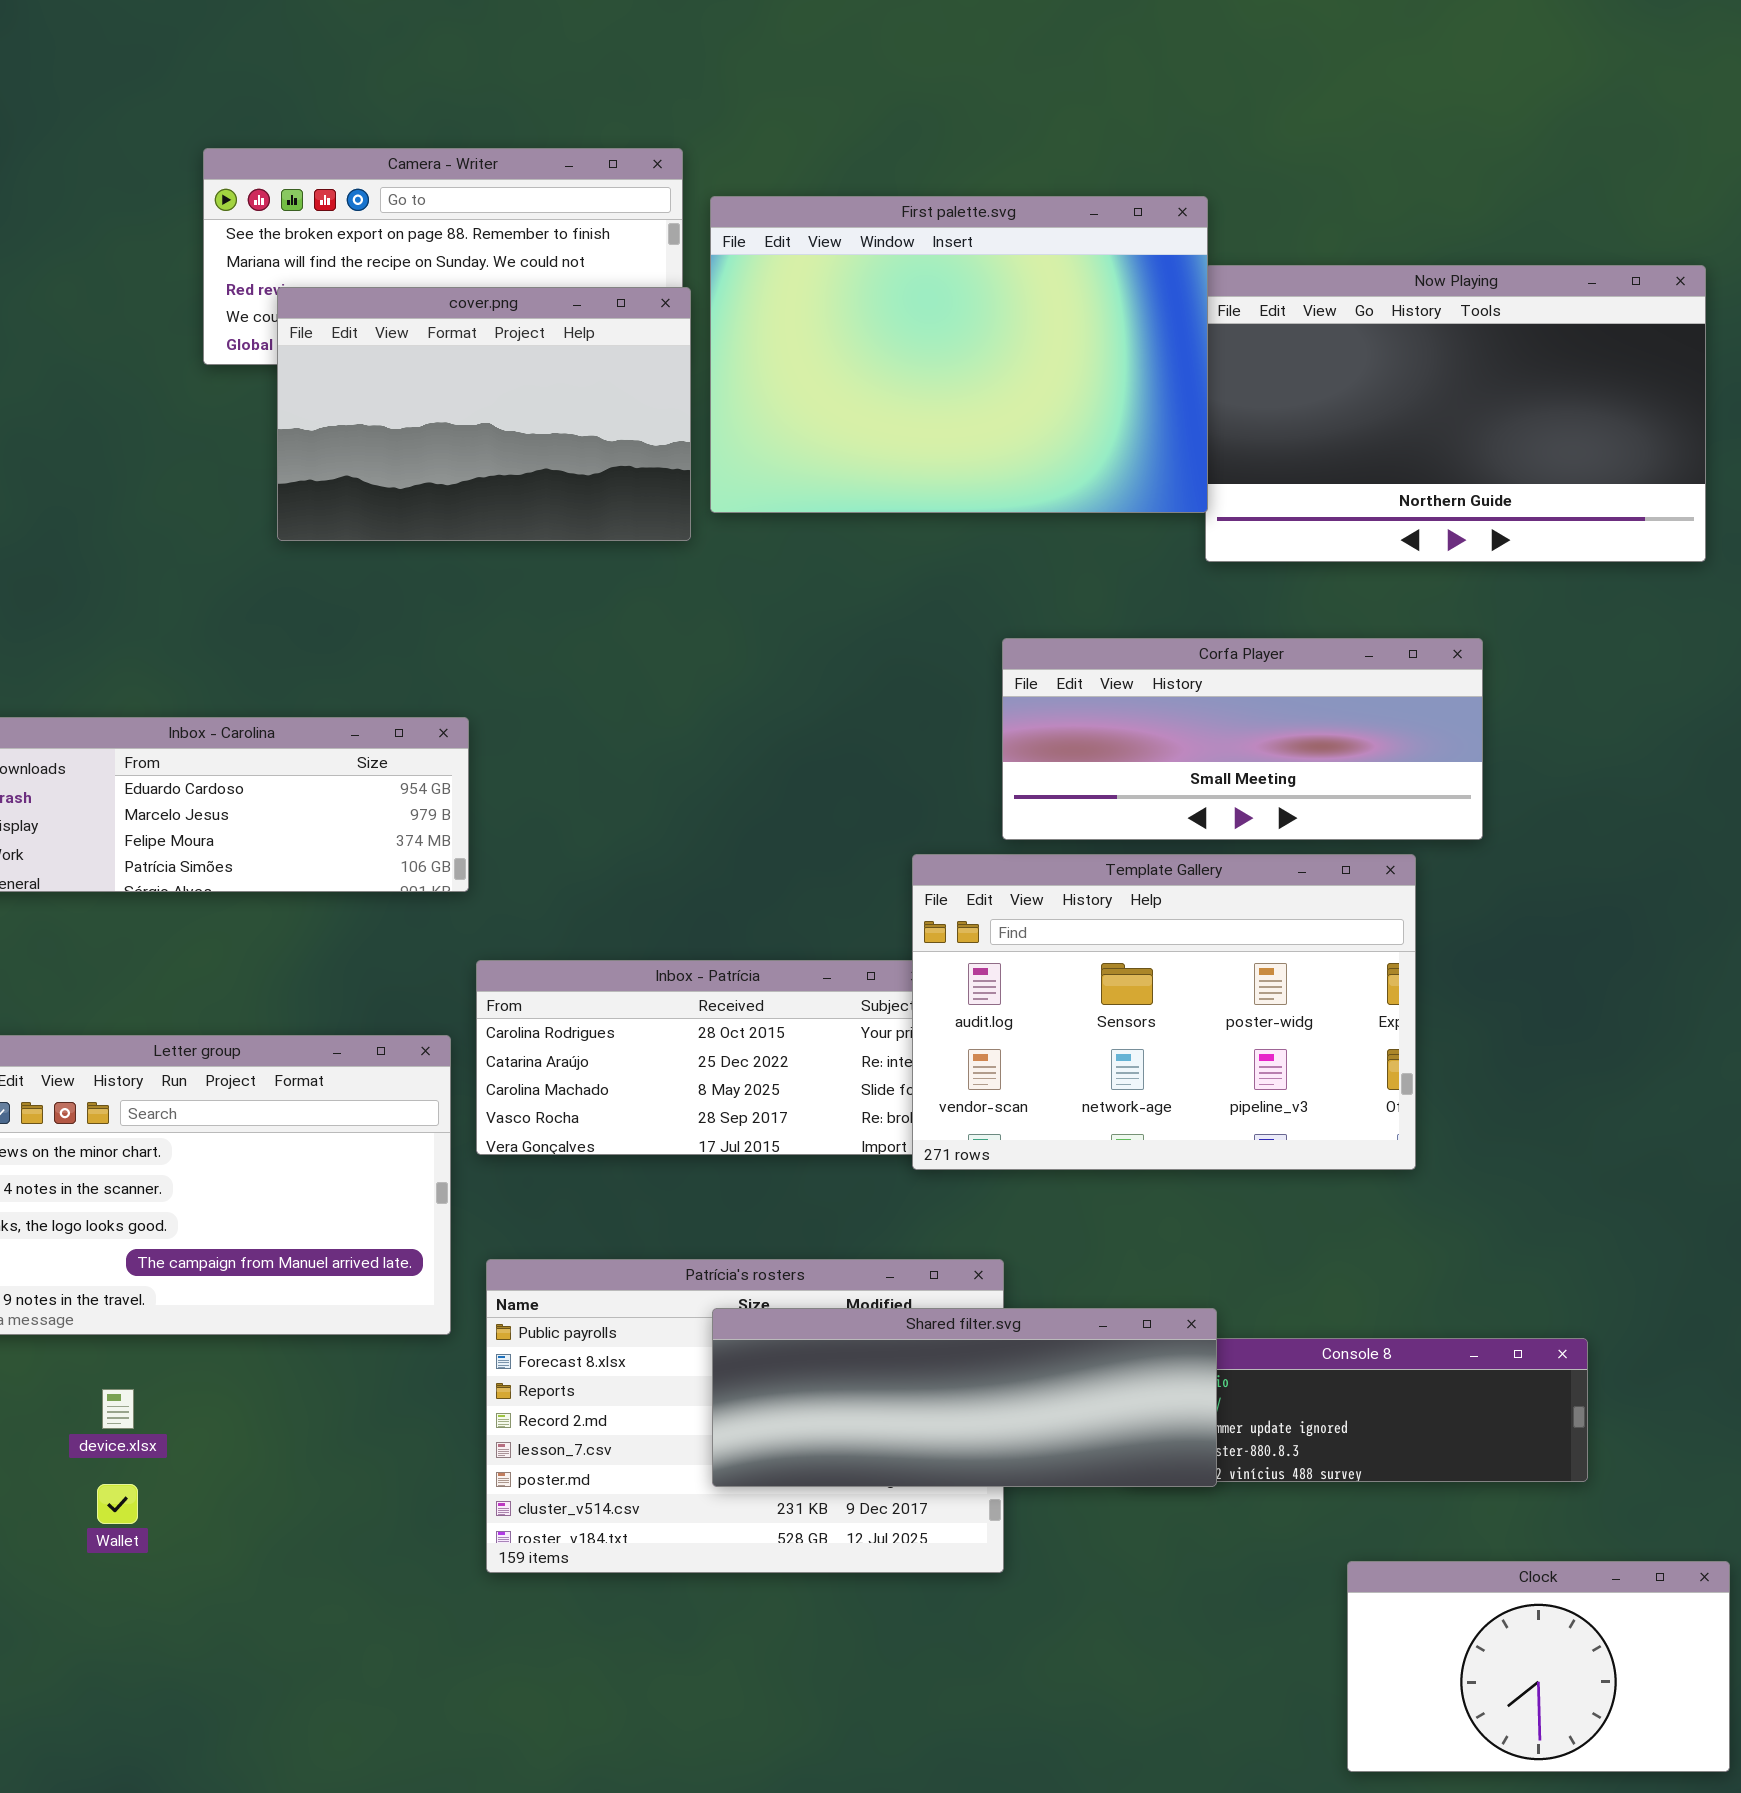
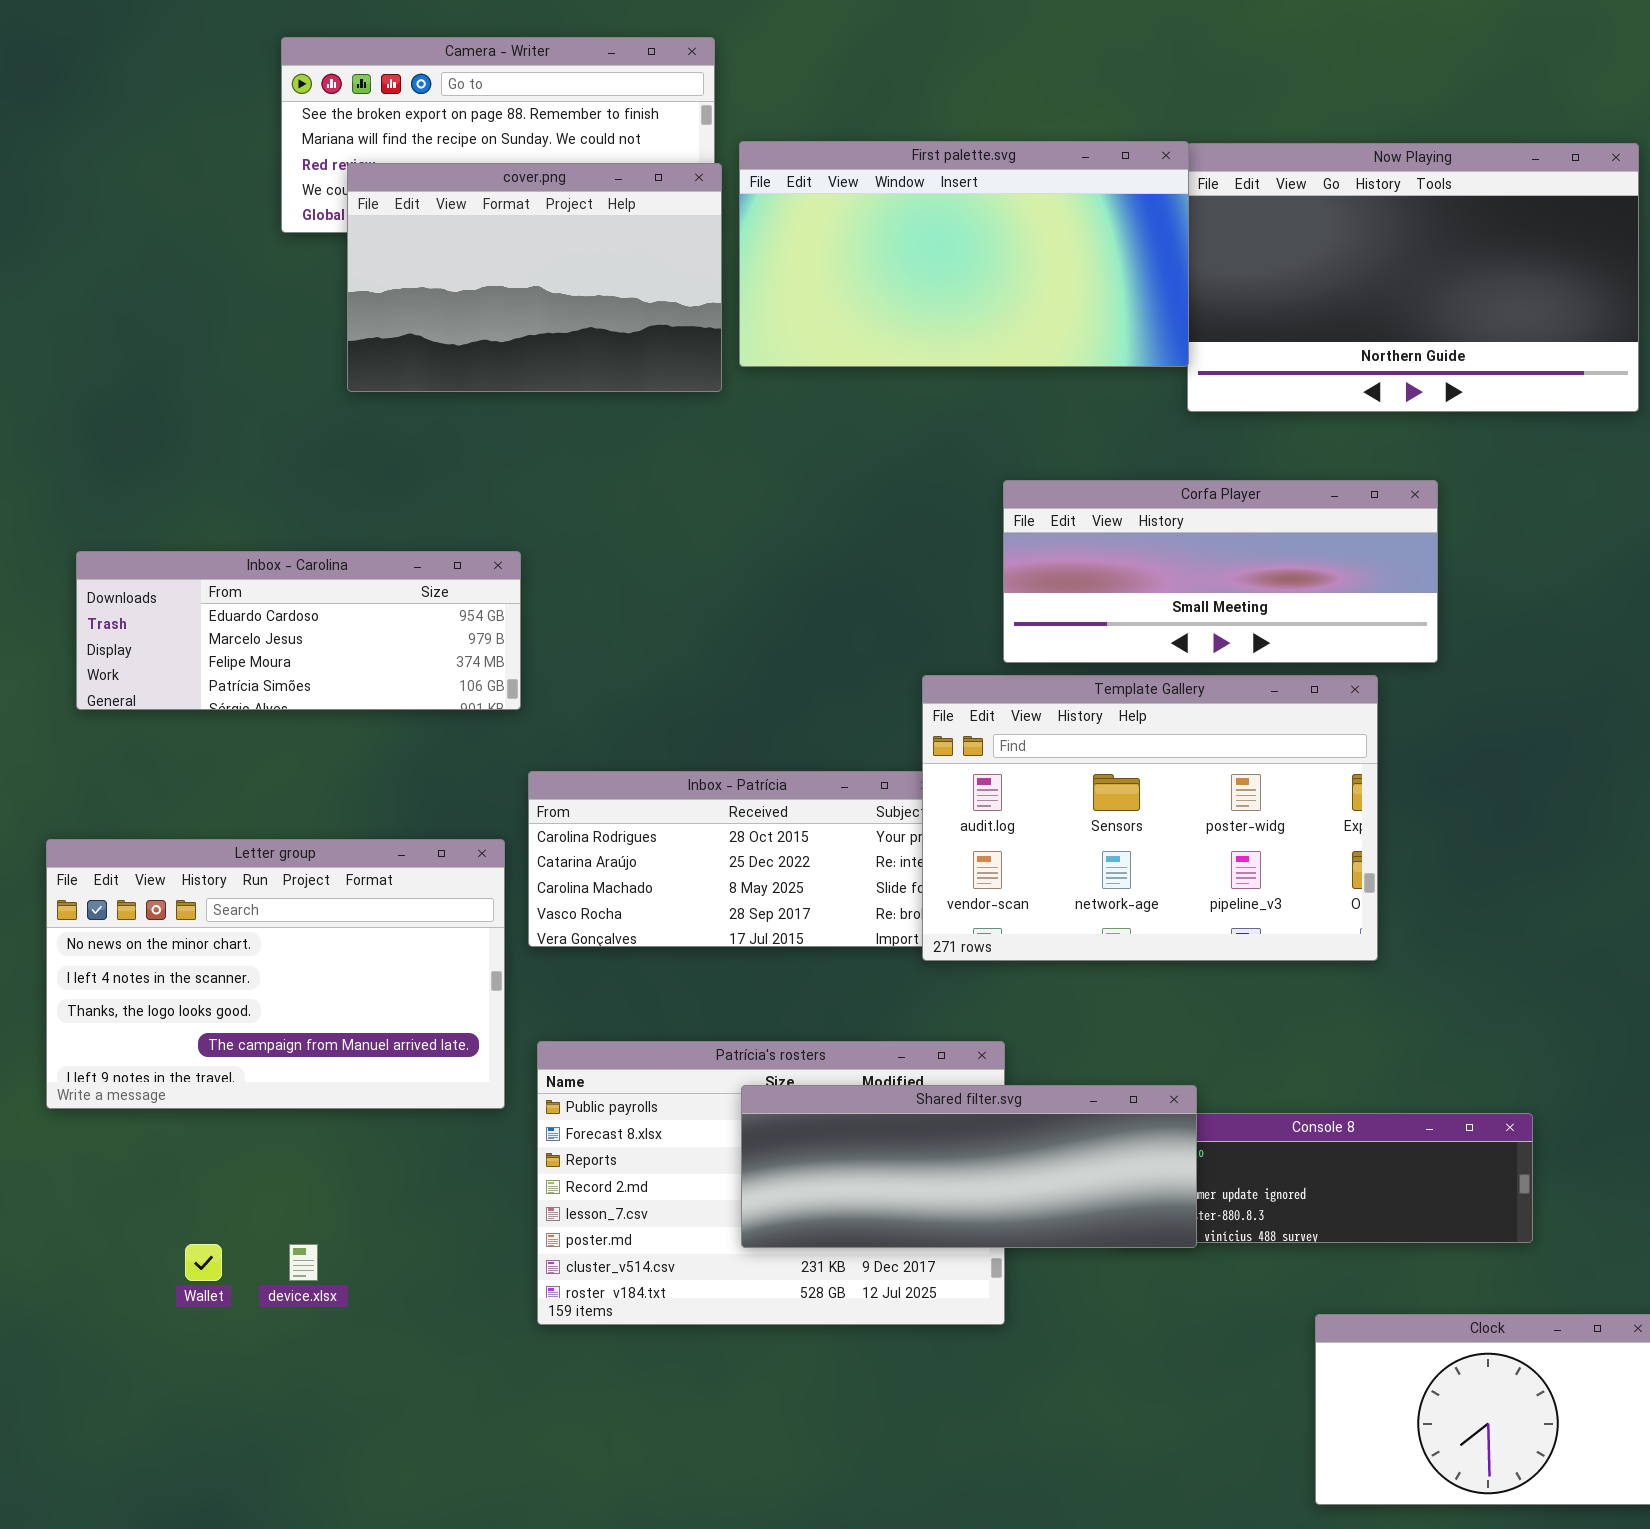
First palette.svg: [710,196,1208,513] -> [739,141,1189,367], resized
device.xlsx: [102,1389,134,1429] -> [289,1244,318,1281], moved

